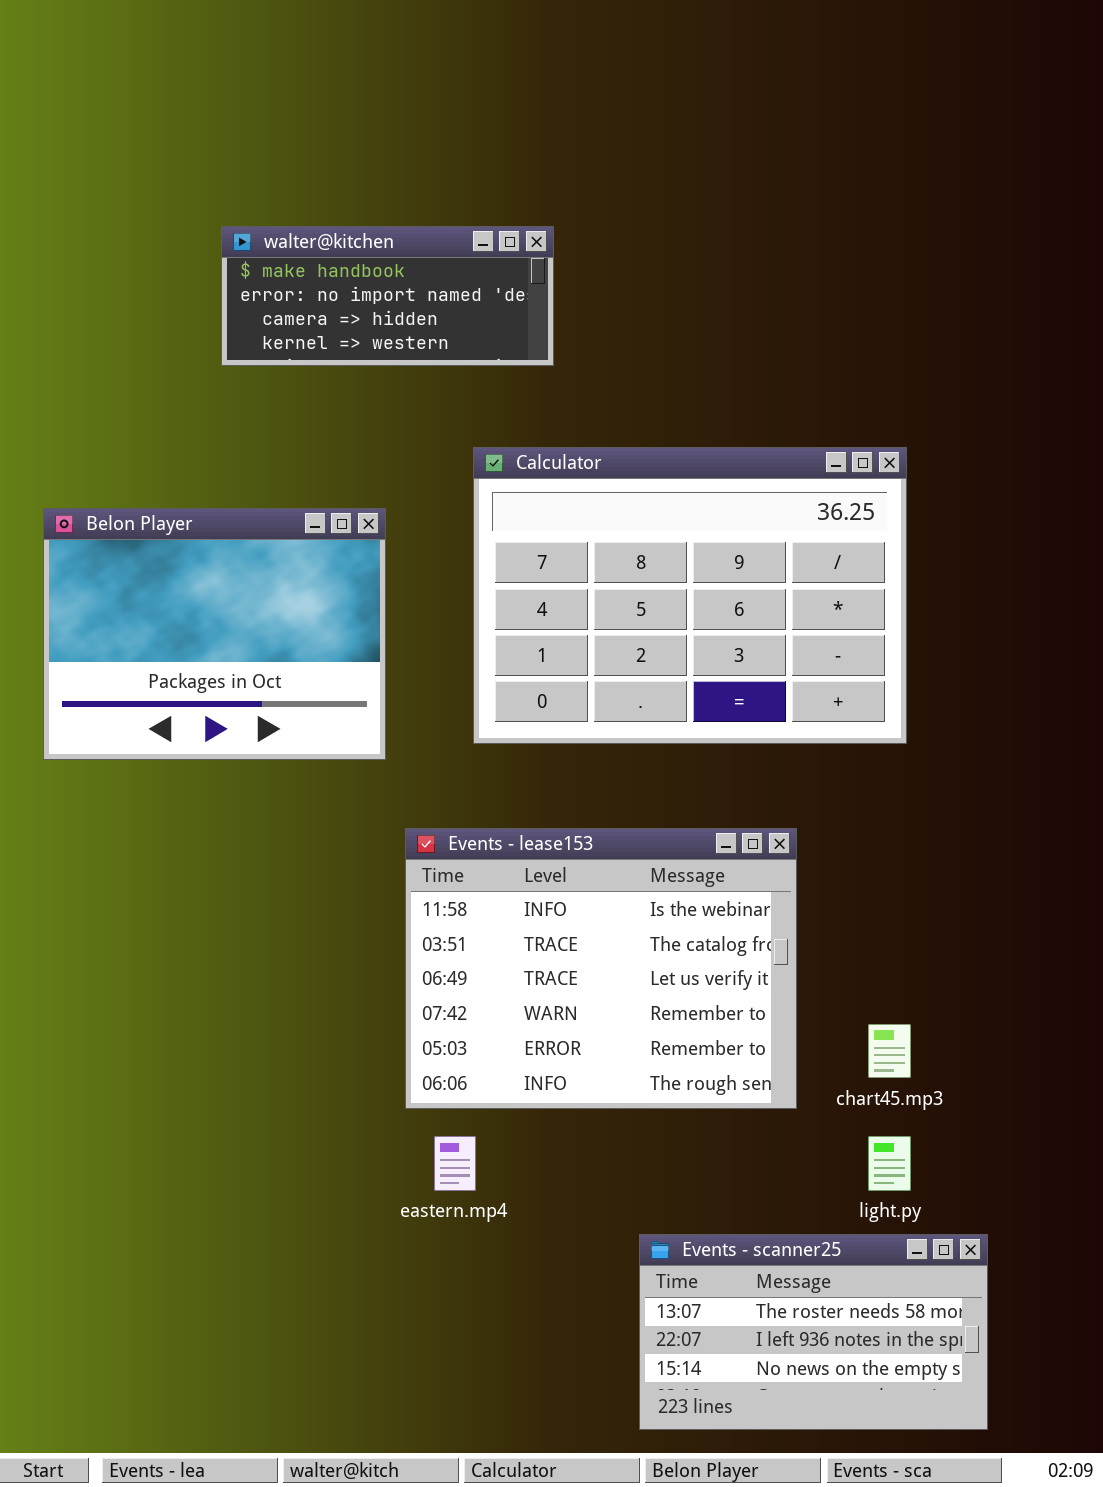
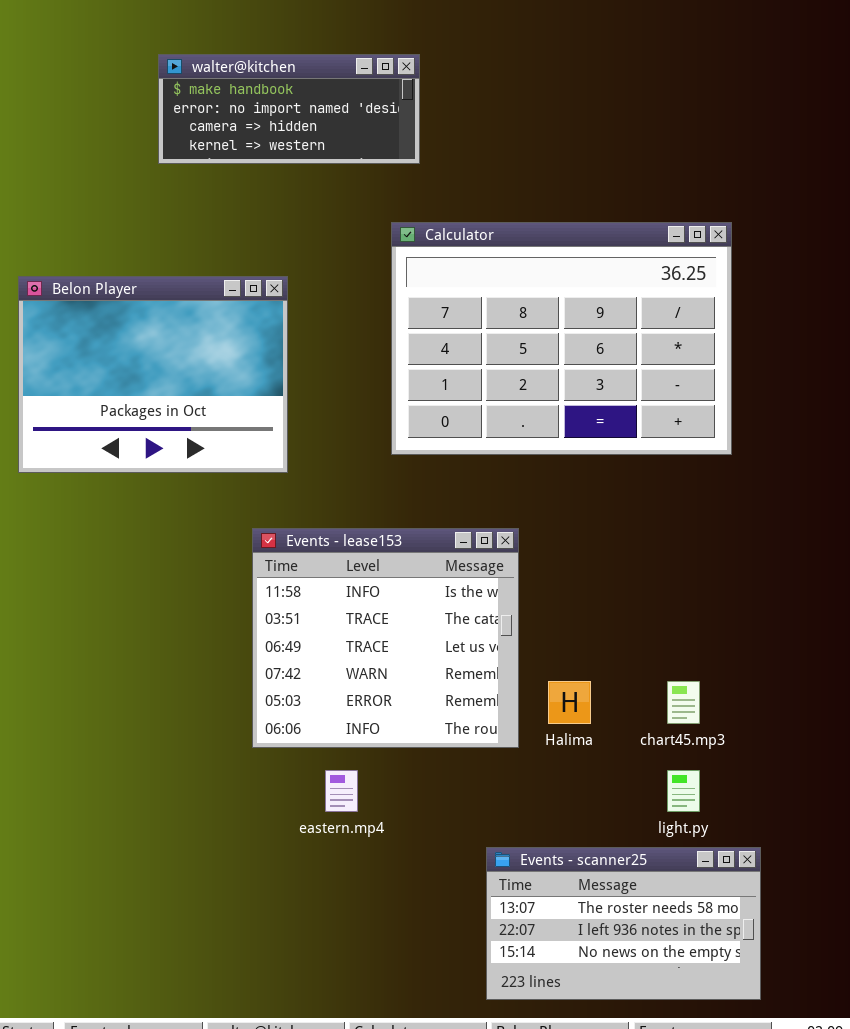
Calculator: [473,447,907,744] -> [391,222,732,455], moved
Events - lease153: [405,828,797,1109] -> [252,528,519,748], moved, resized

